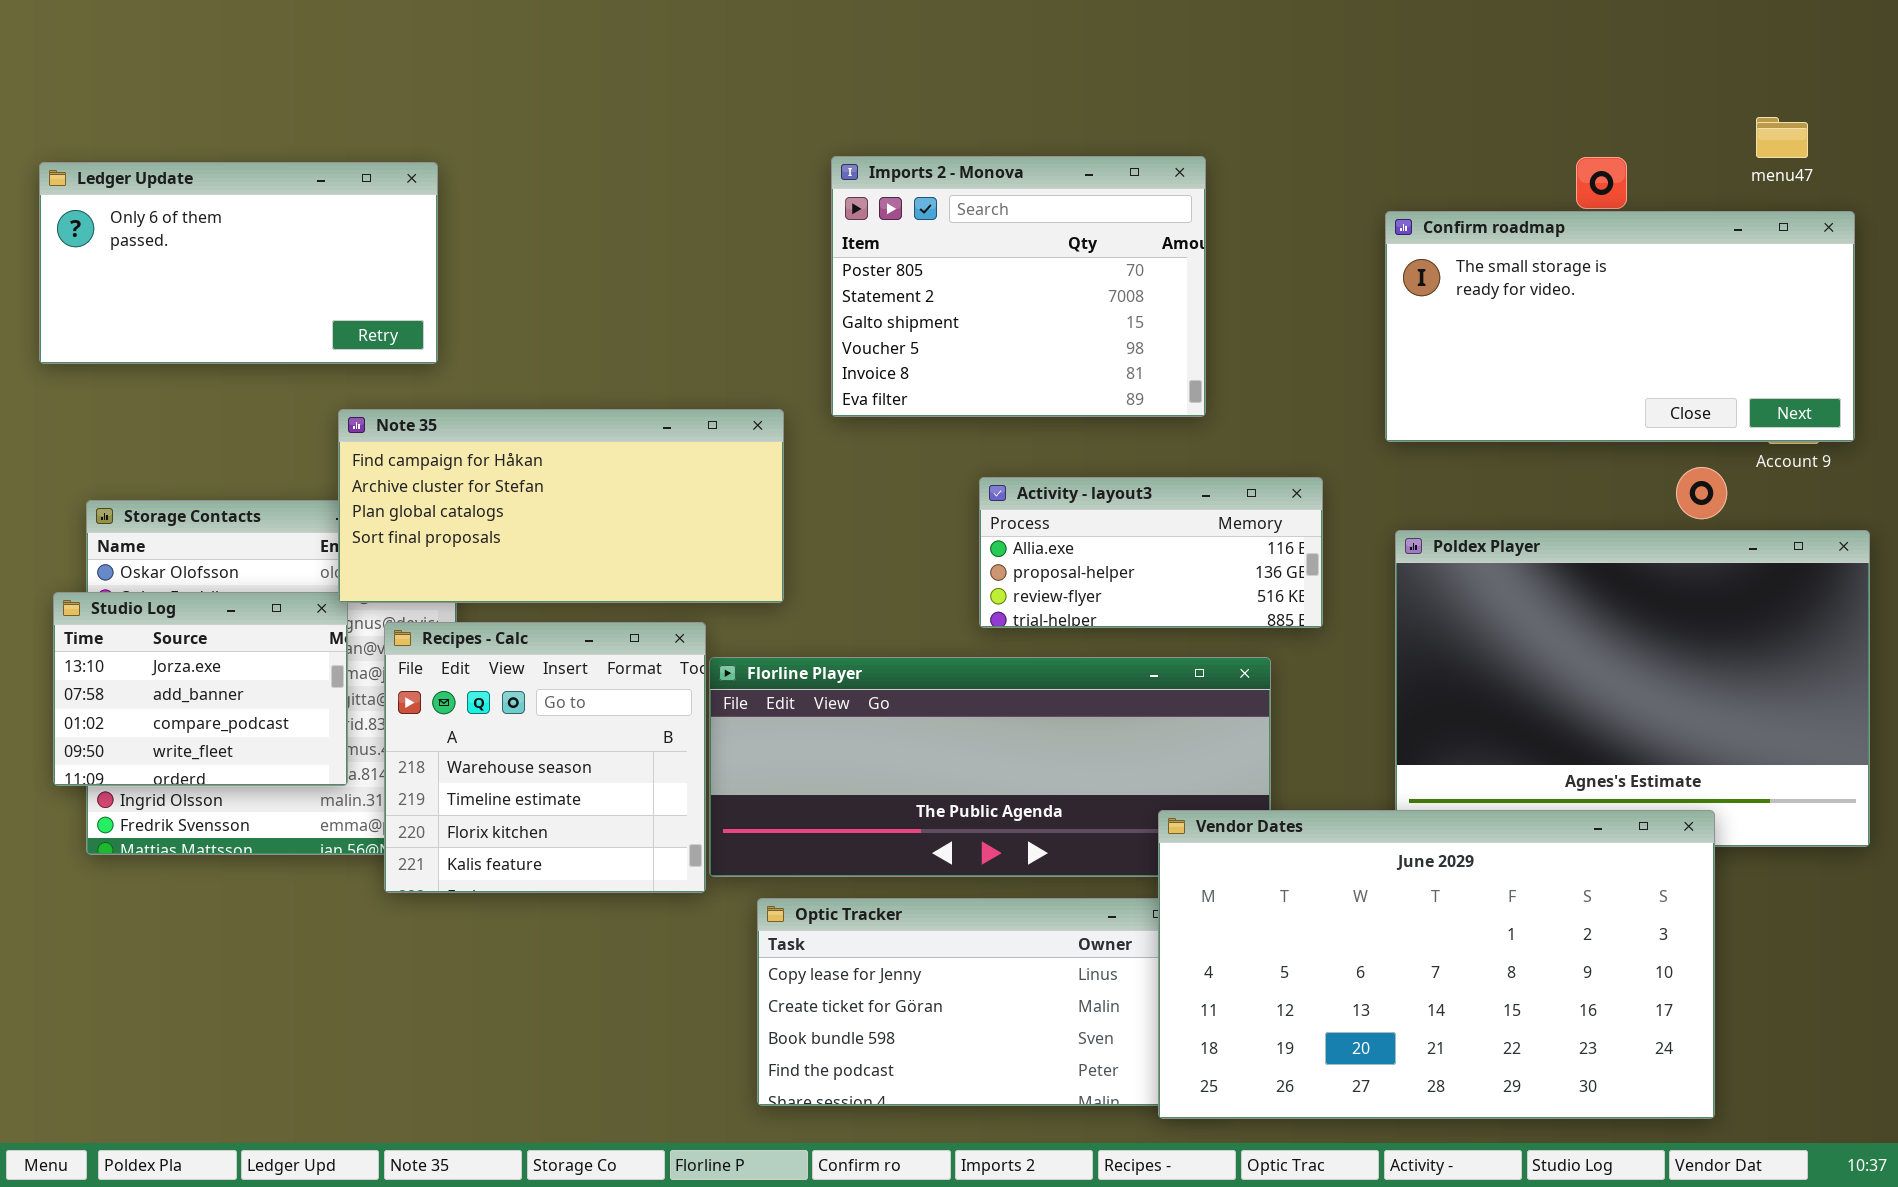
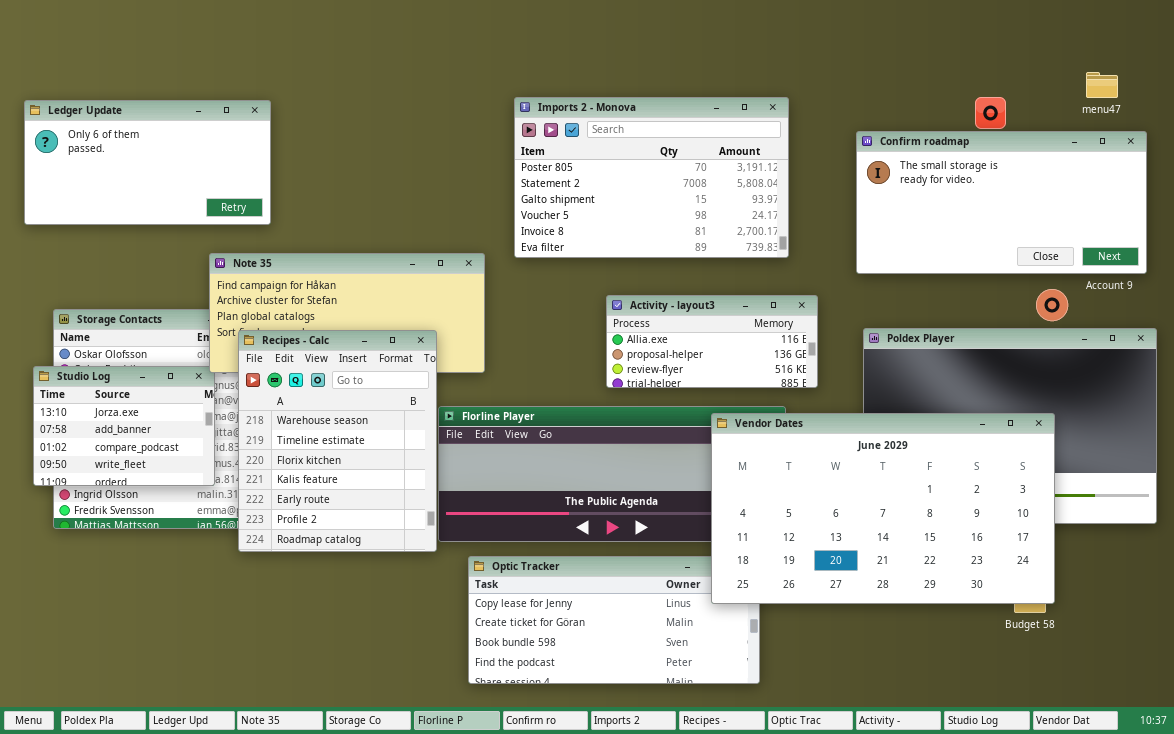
Imports 2 - Monova: [831,156,1206,417] -> [514,97,789,258], resized
Recipes - Calc: [384,622,706,893] -> [238,330,437,552], resized
Vendor Dates: [1158,810,1715,1119] -> [711,413,1055,604], moved

